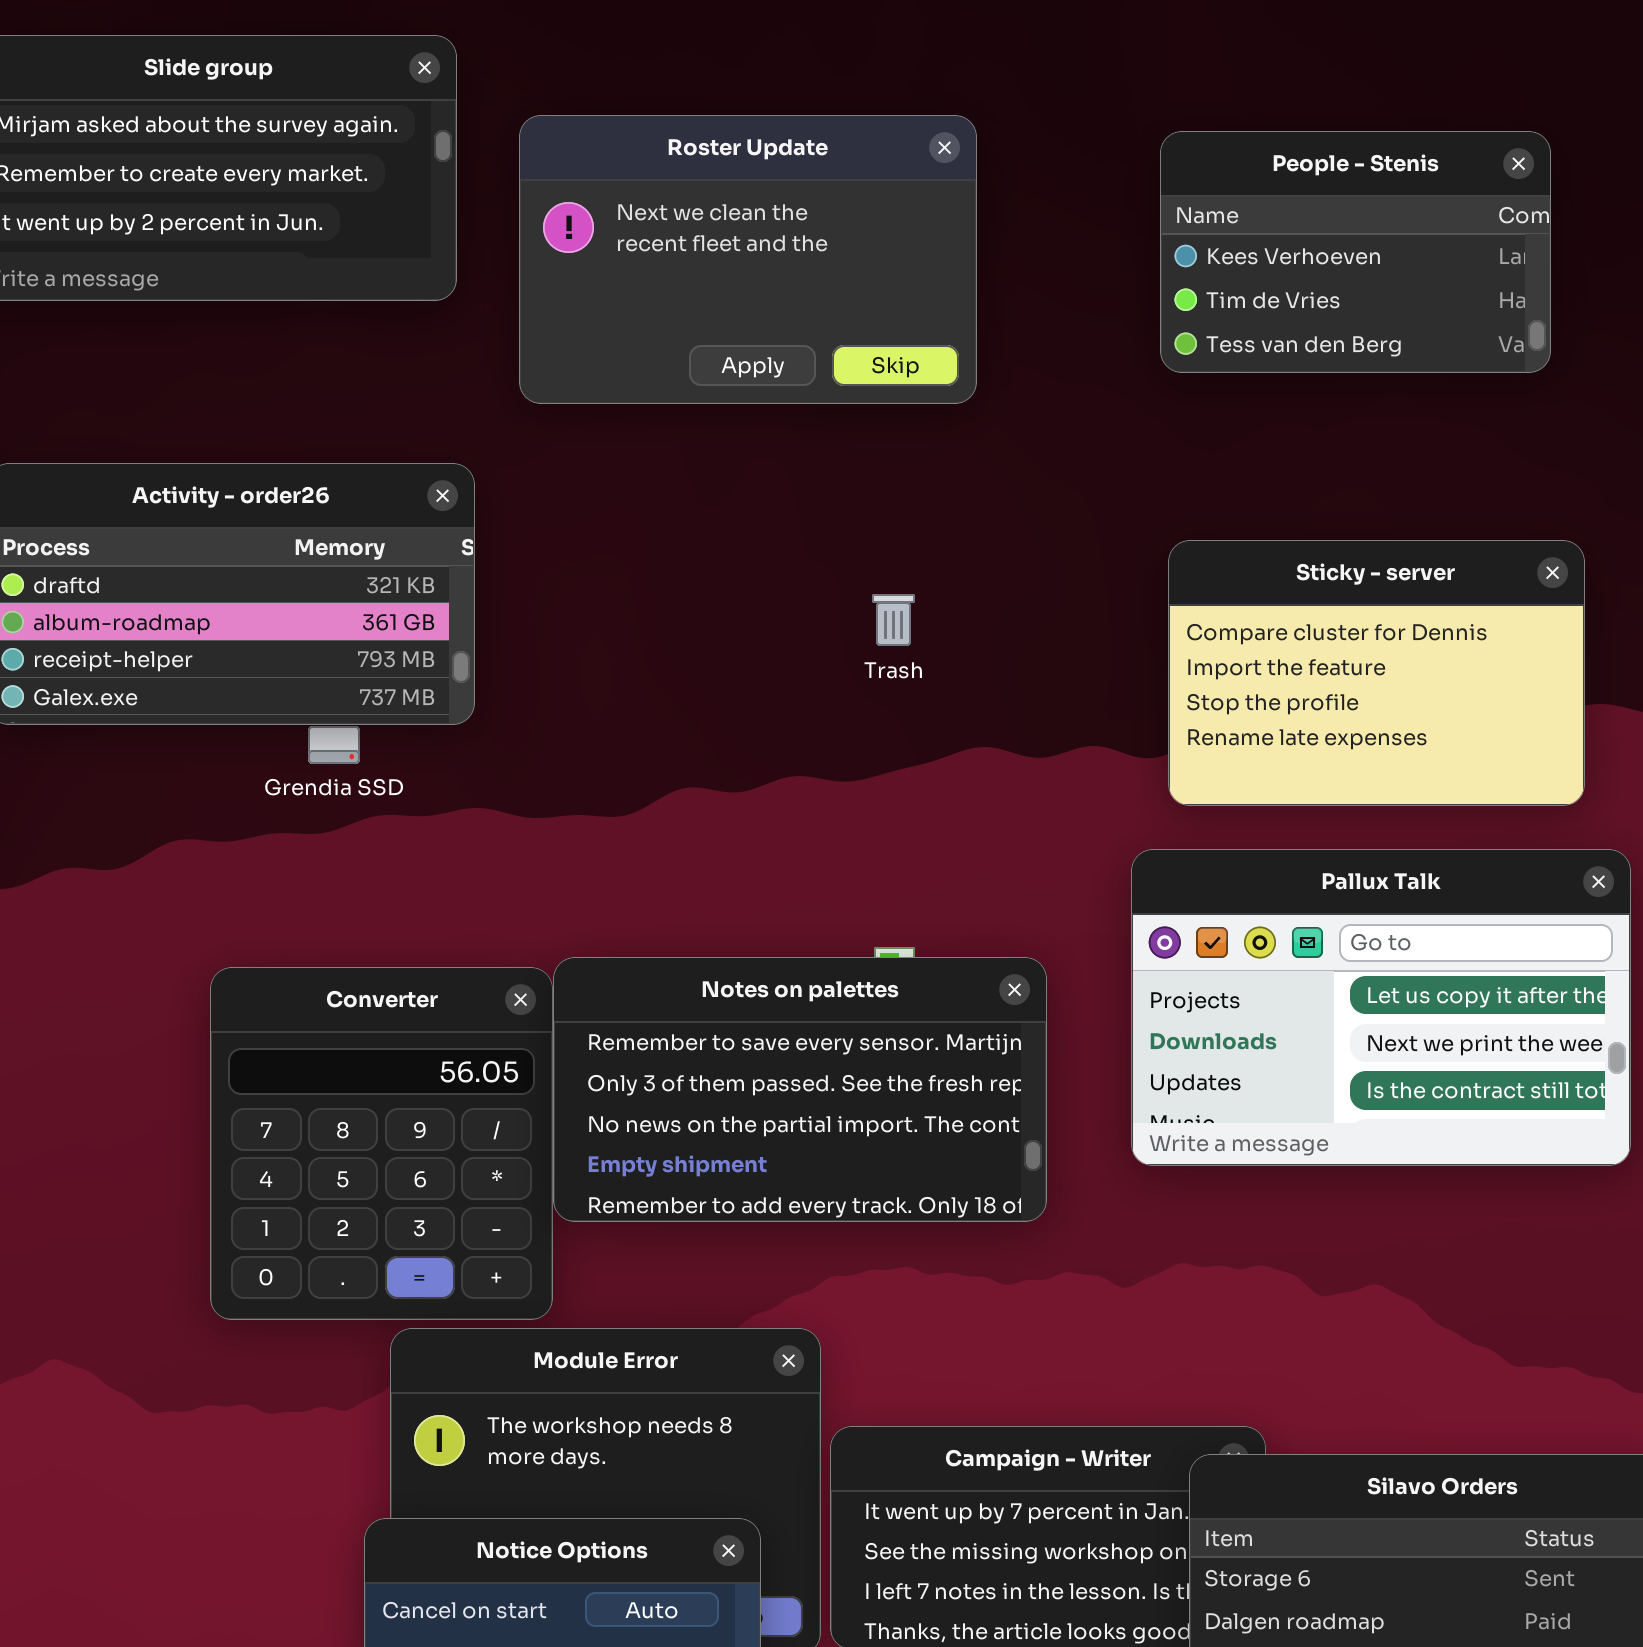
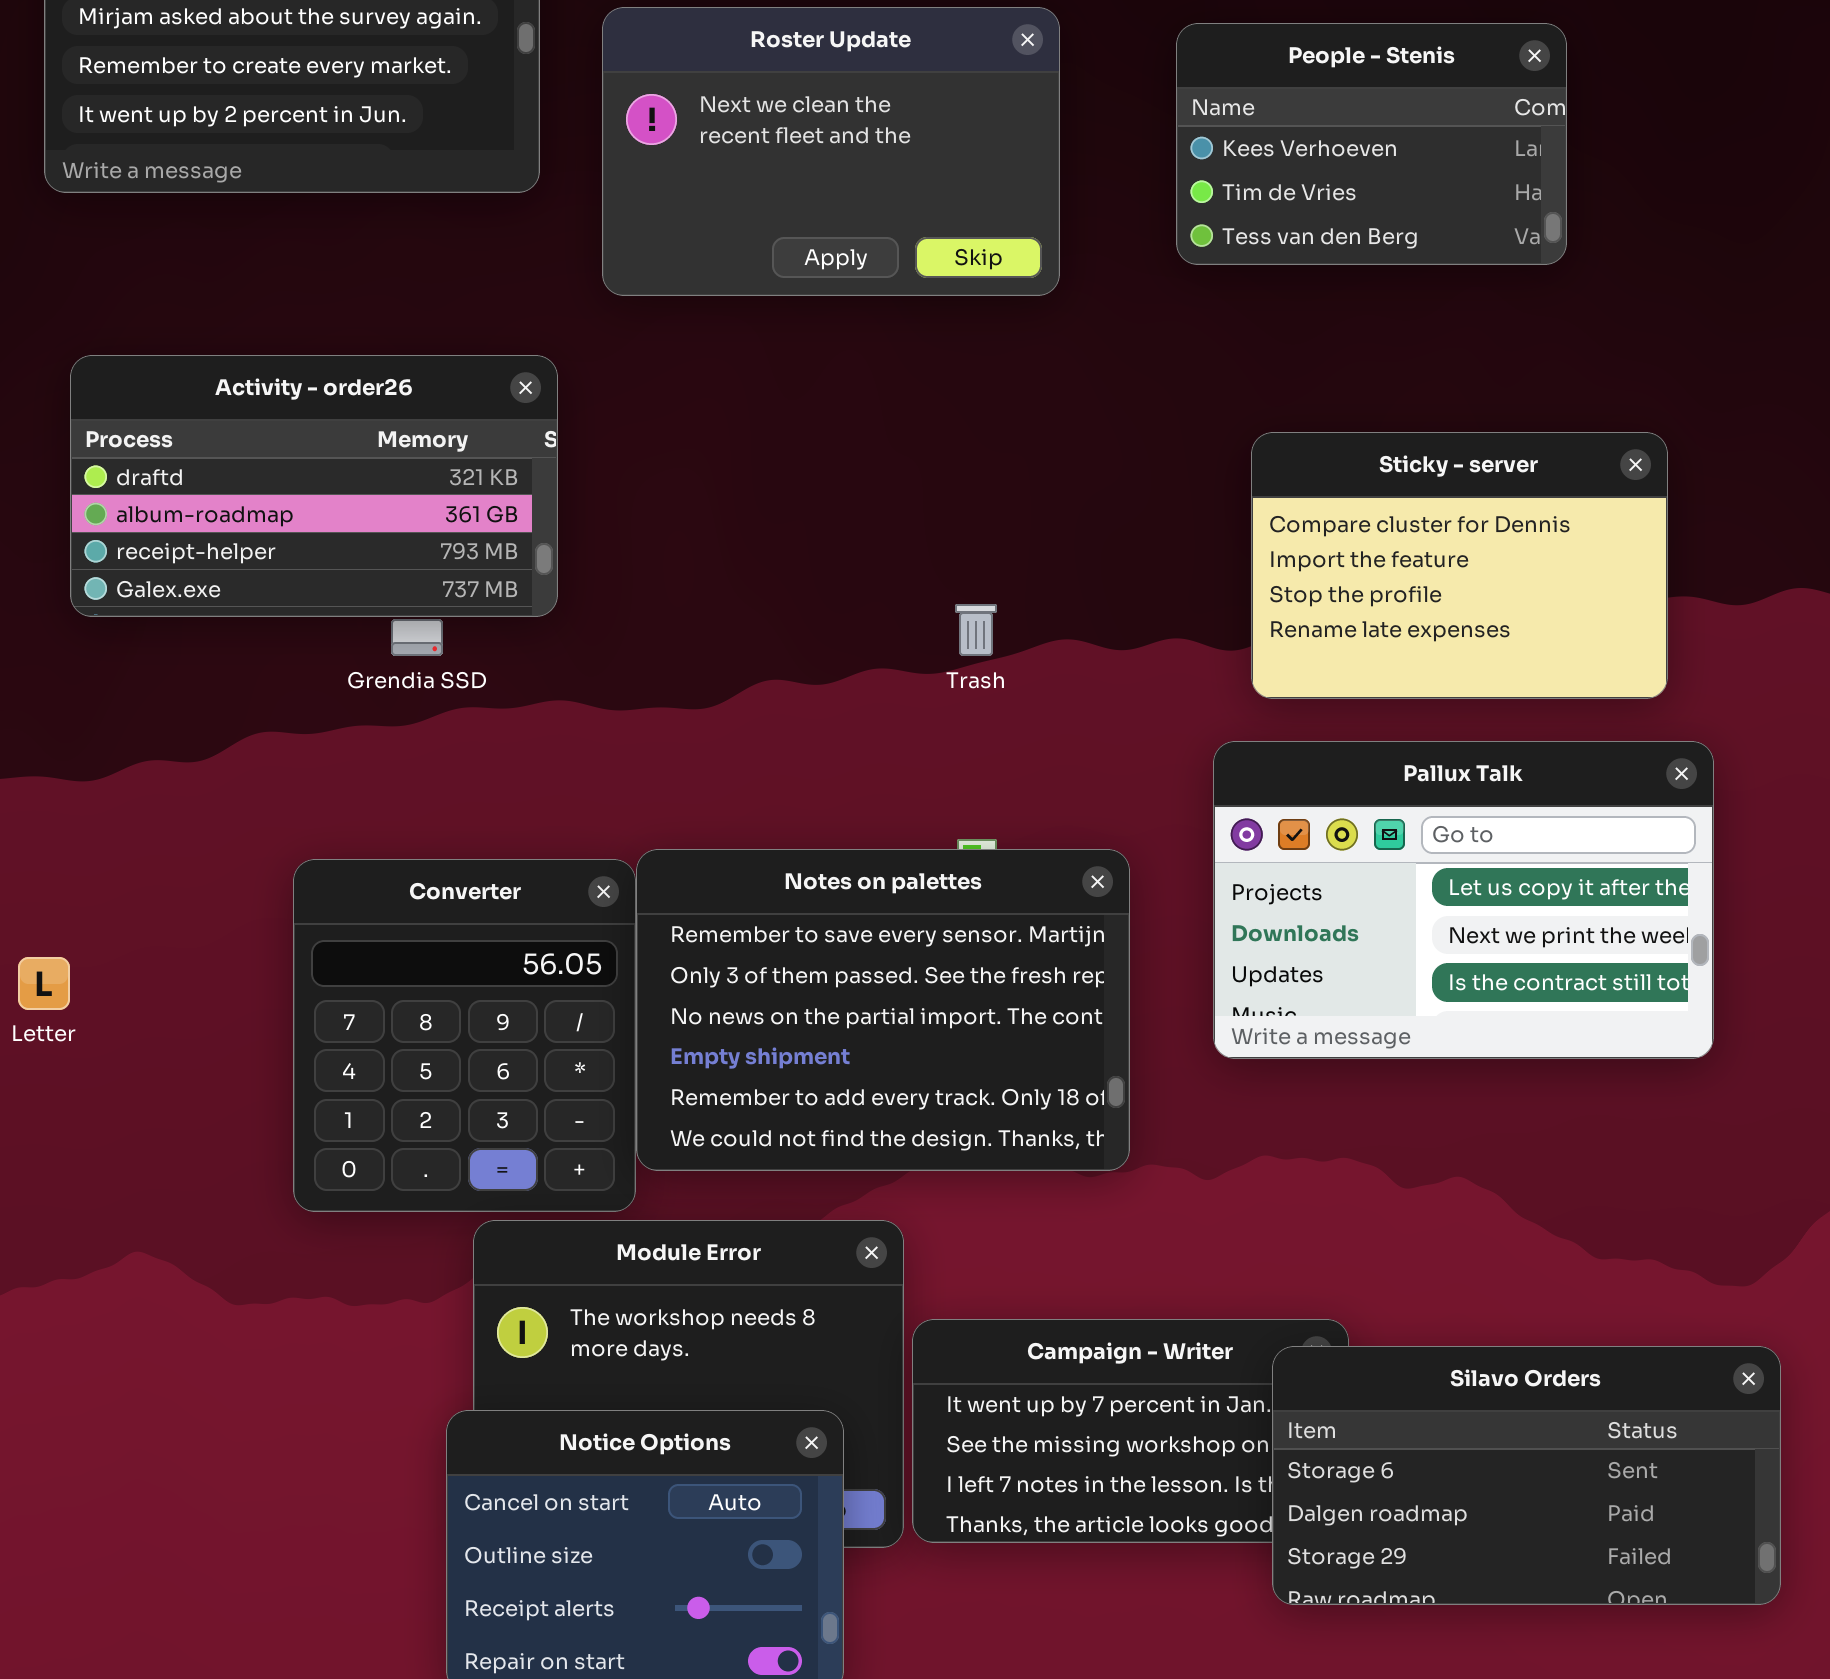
People - Stenis: [1160,131,1551,373] -> [1176,23,1567,265], moved
Trash: [872,594,915,646] -> [955,604,997,656], moved
Notes on palettes: [553,957,1047,1222] -> [636,849,1130,1171], resized

